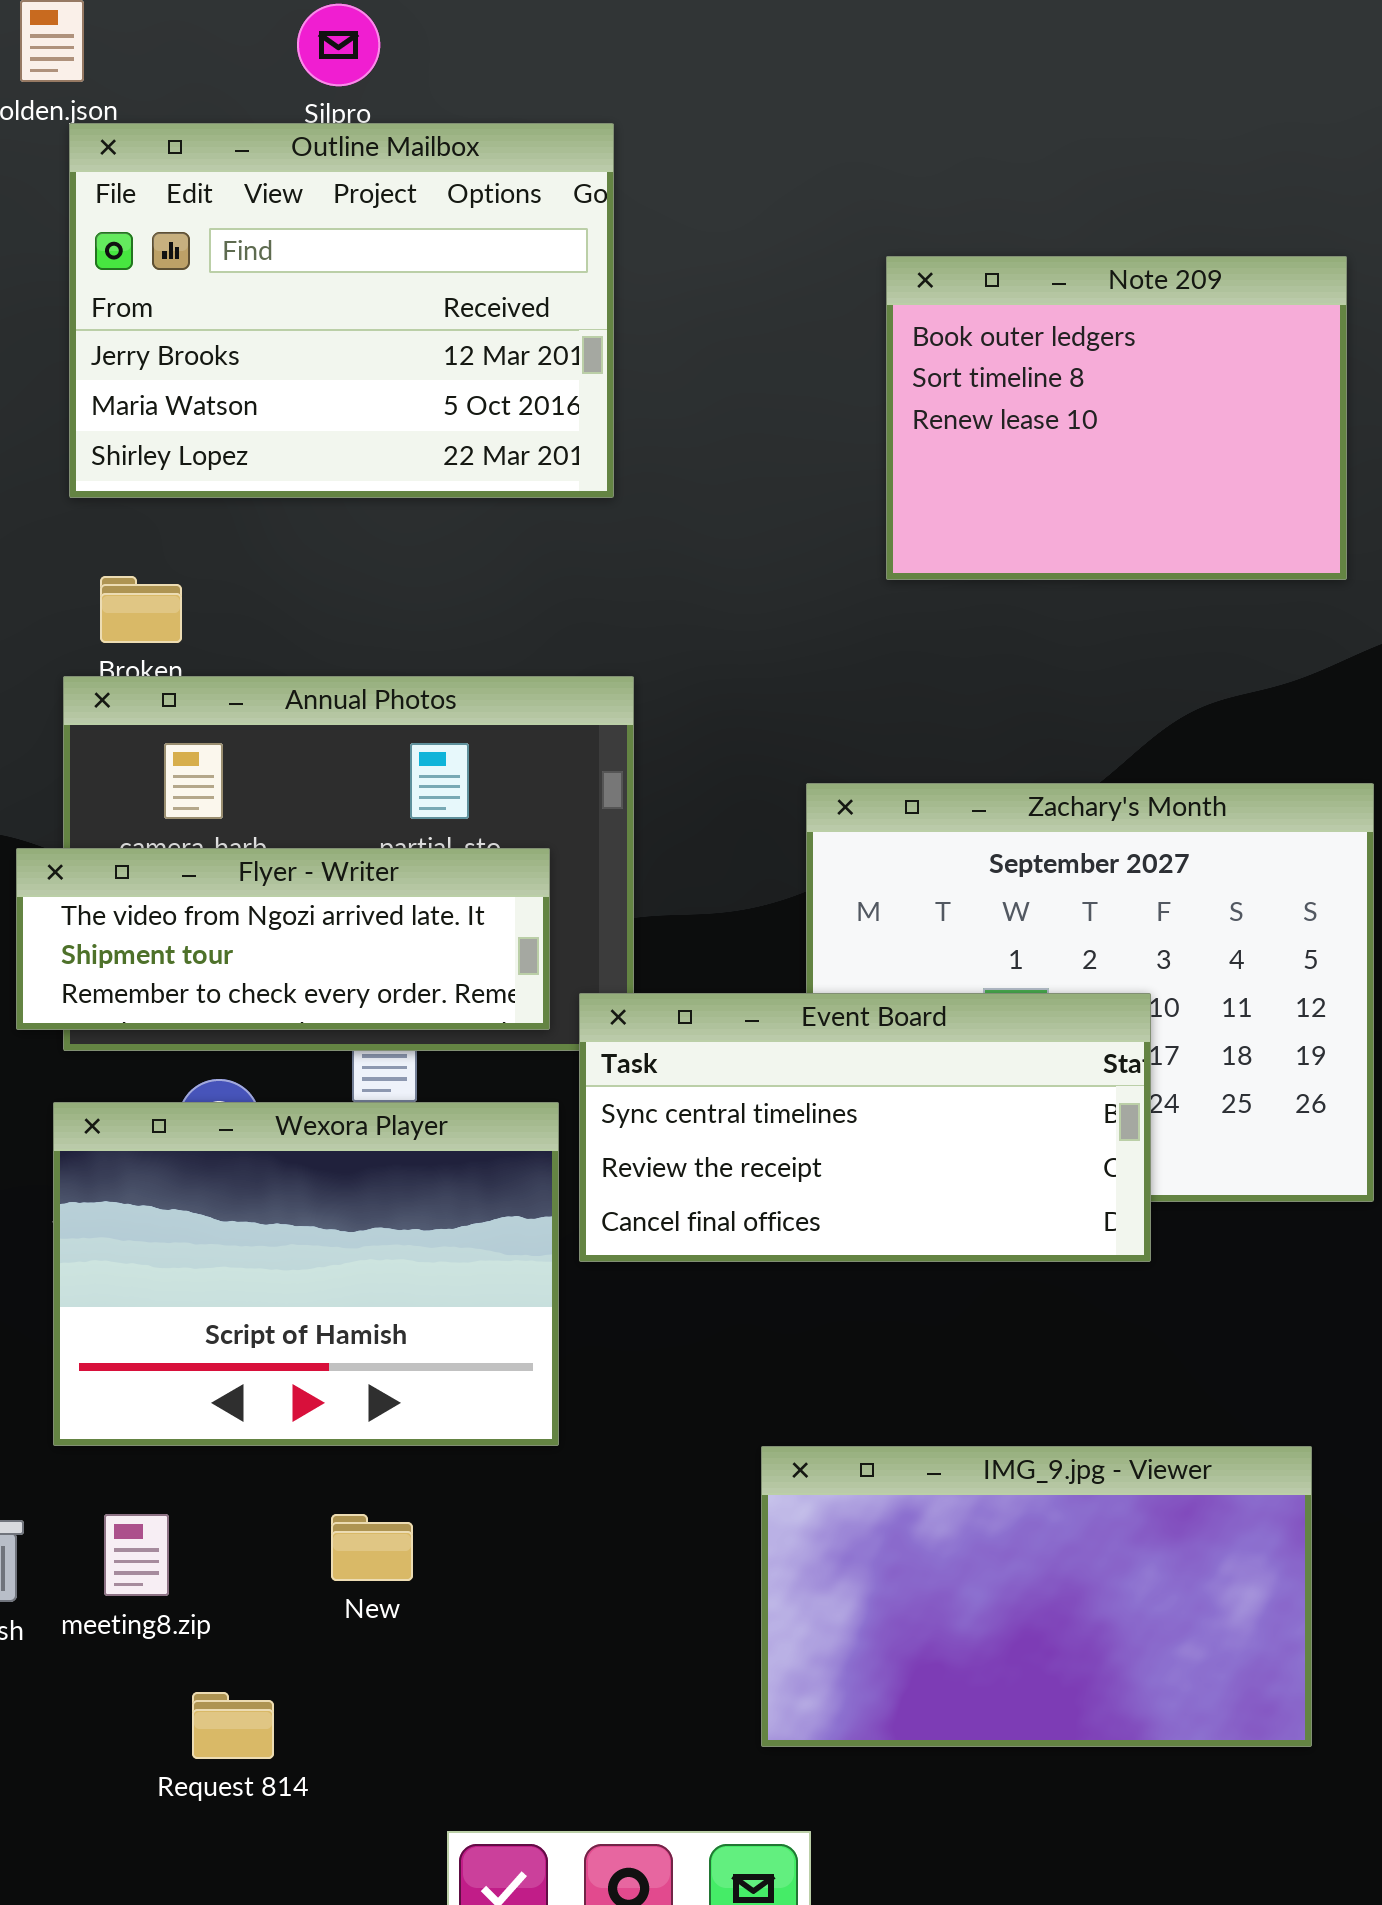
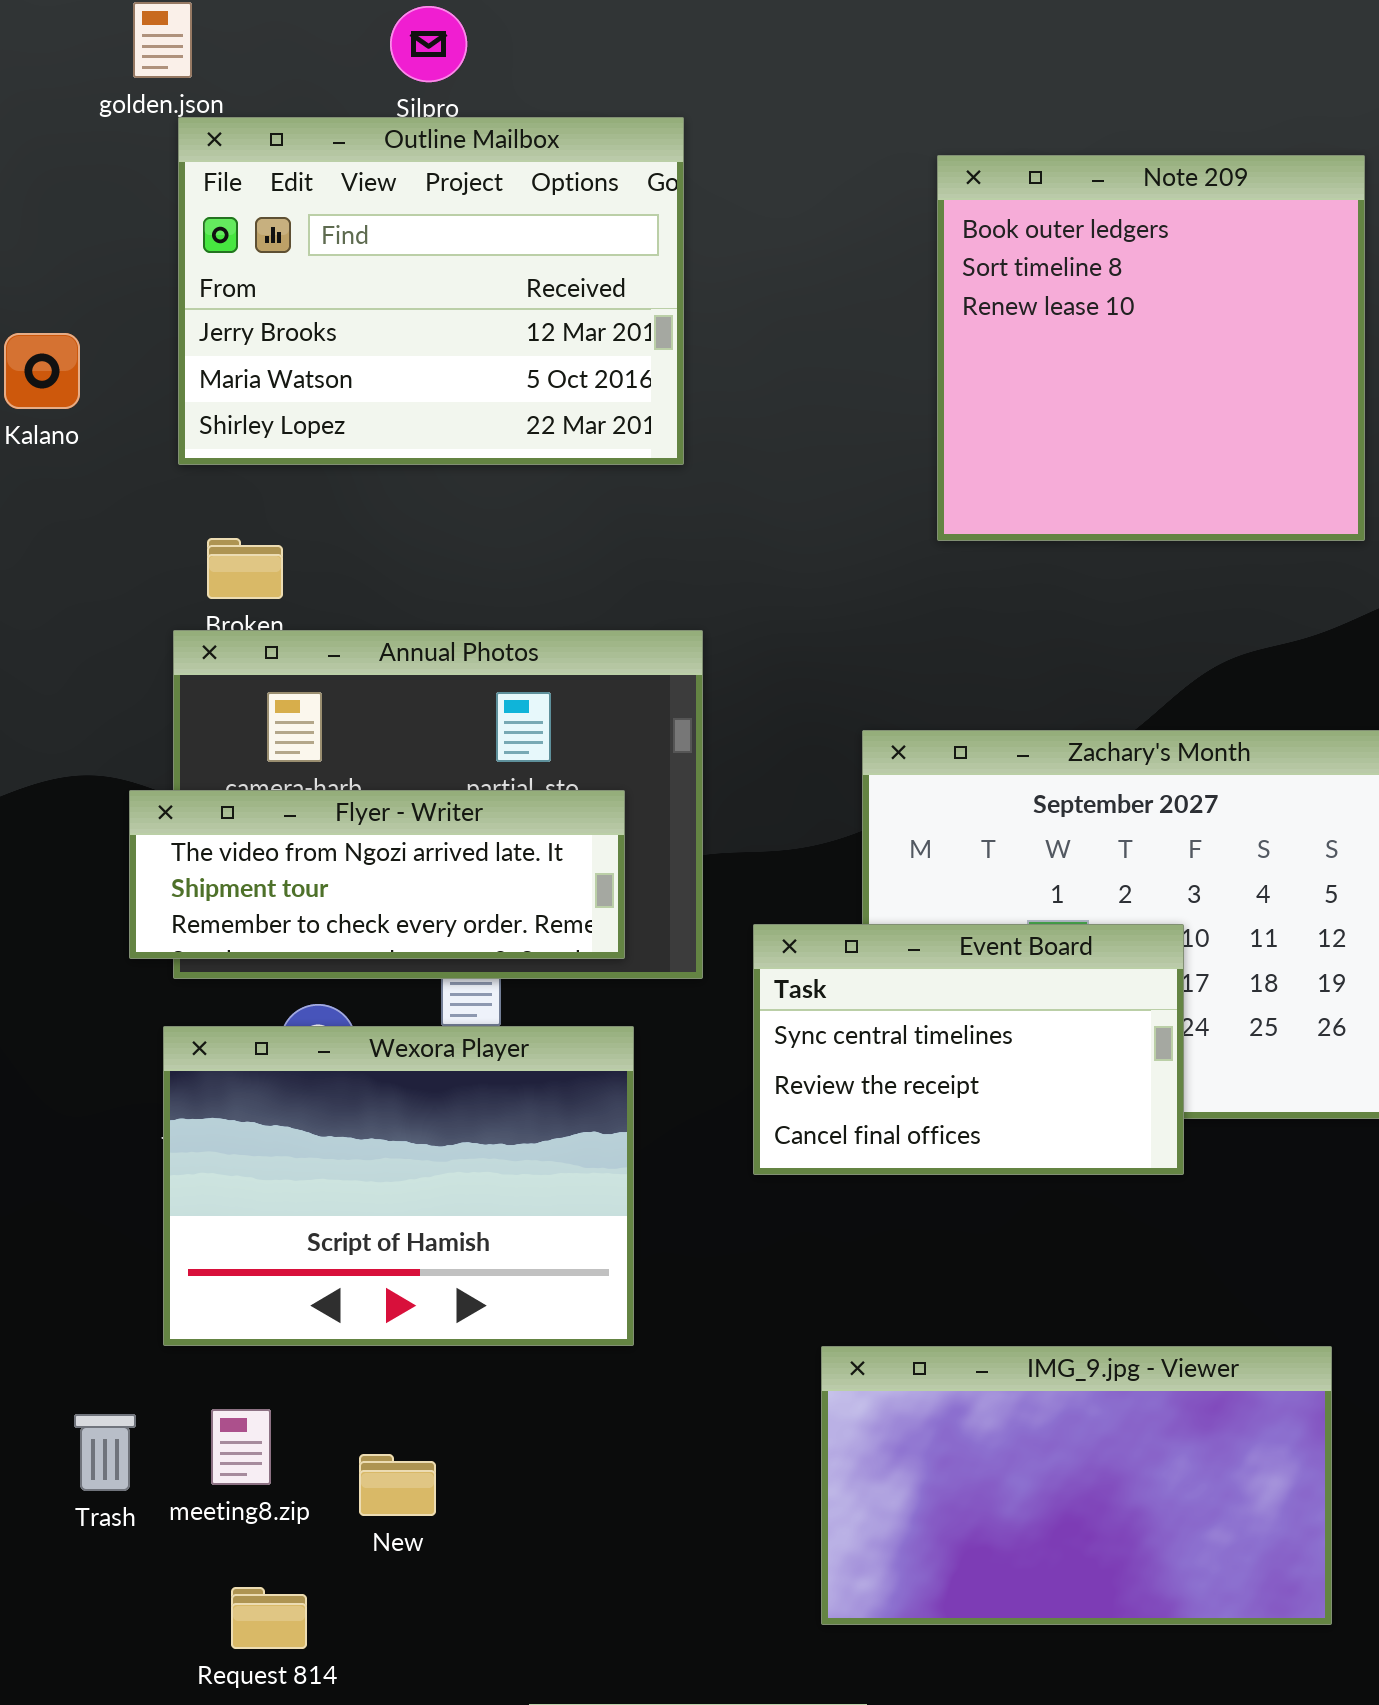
Note 209: [886,256,1347,580] -> [937,155,1365,541], resized
Event Board: [579,993,1151,1262] -> [753,924,1184,1175], resized
New: [331,1514,413,1581] -> [359,1454,436,1516], moved
Request 814: [192,1692,274,1759] -> [231,1587,307,1649], moved

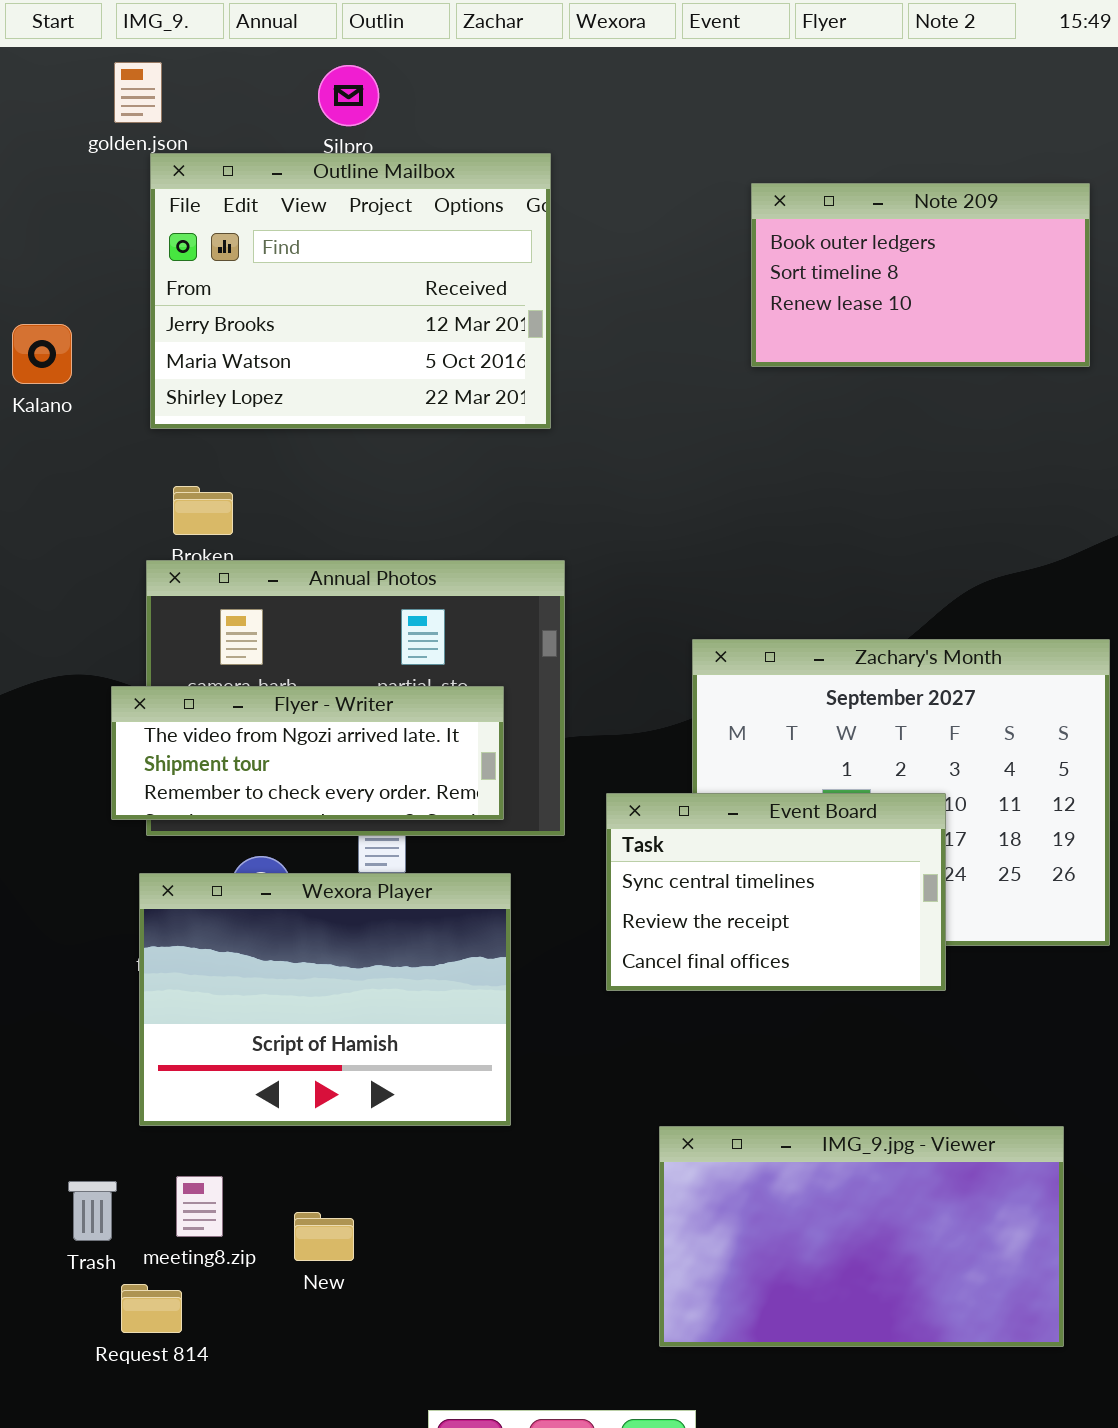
Note 209: [937,155,1365,541] -> [751,183,1090,367], resized
Request 814: [231,1587,307,1649] -> [121,1284,182,1333], moved

